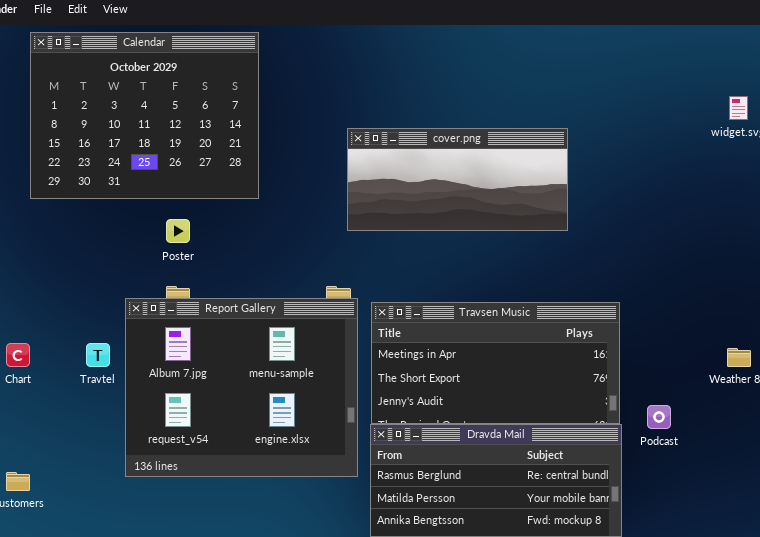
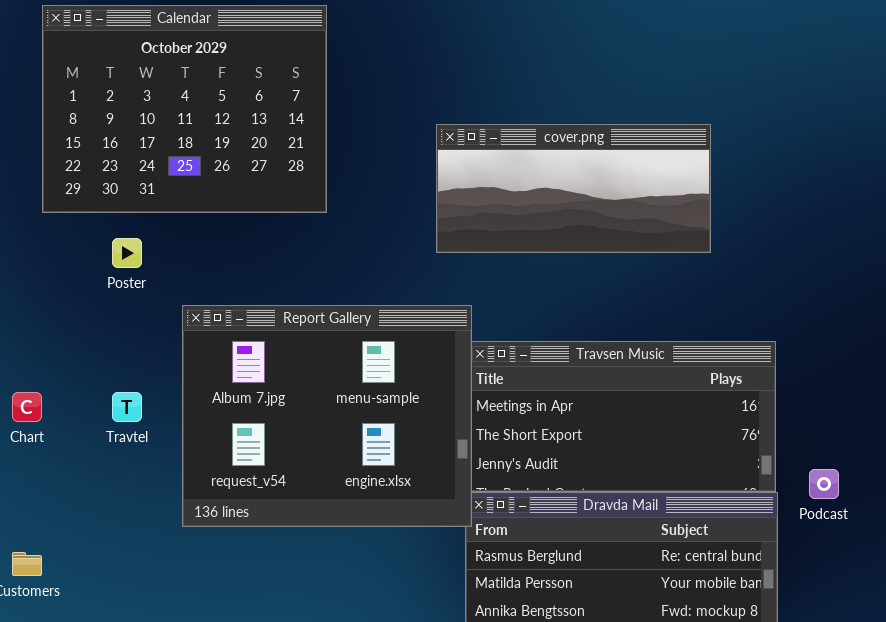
Poster: [166,219,190,243] -> [112,238,142,268], moved
Report Gallery: [125,298,358,477] -> [182,305,472,527], moved

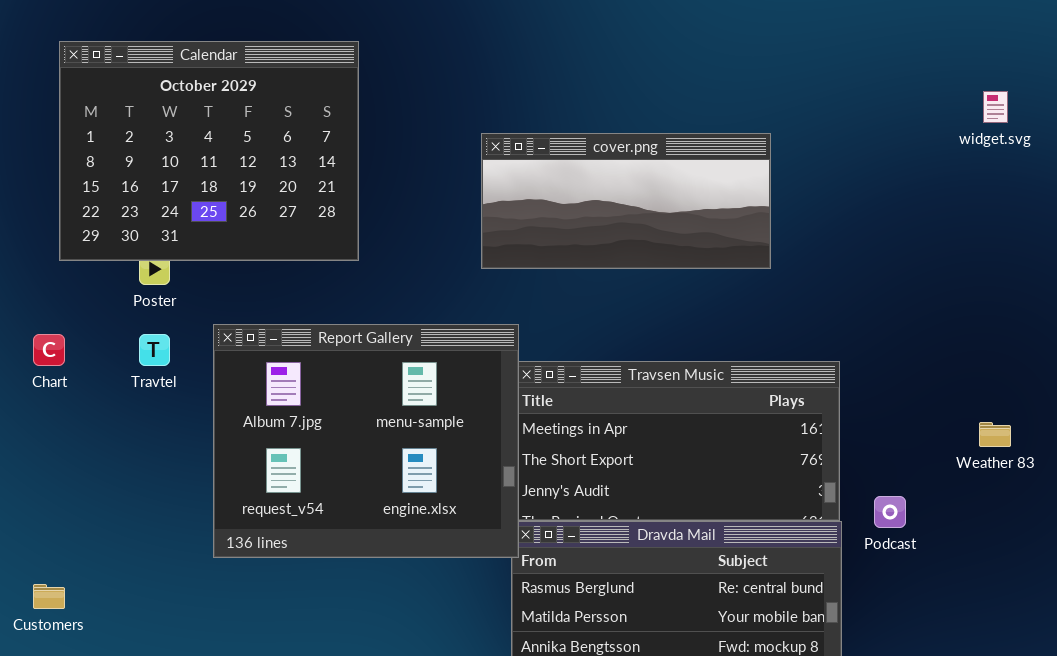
Calendar: [42,5,327,213] -> [59,41,359,261], moved
Chart: [12,392,42,422] -> [33,334,65,366], moved
Travtel: [112,392,142,422] -> [139,334,170,366], moved

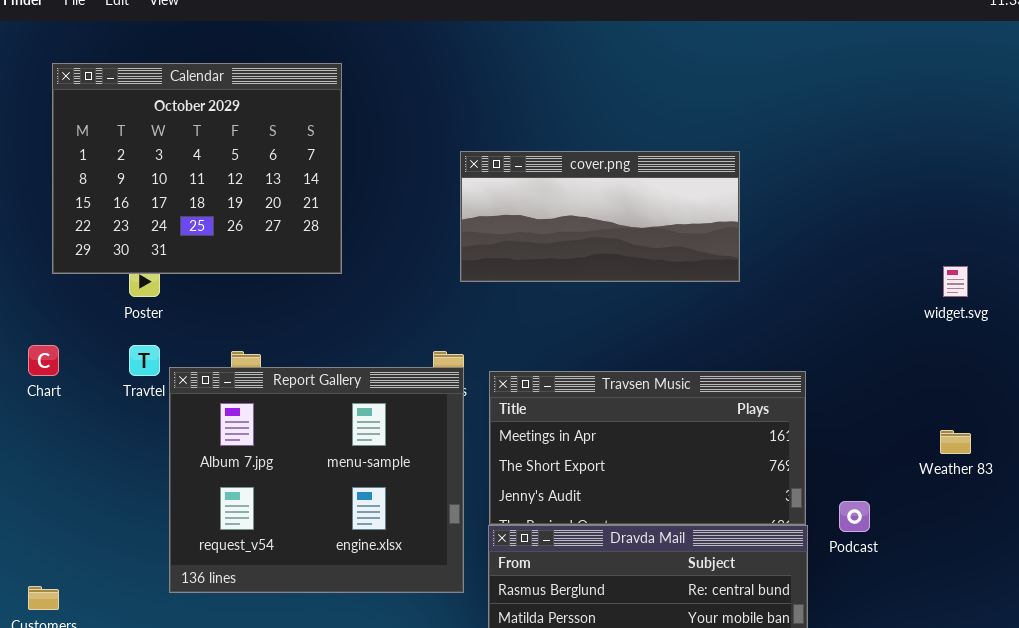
widget.svg: [983,91,1008,123] -> [943,266,968,297], moved
Report Gallery: [213,324,519,558] -> [169,367,464,593], moved

